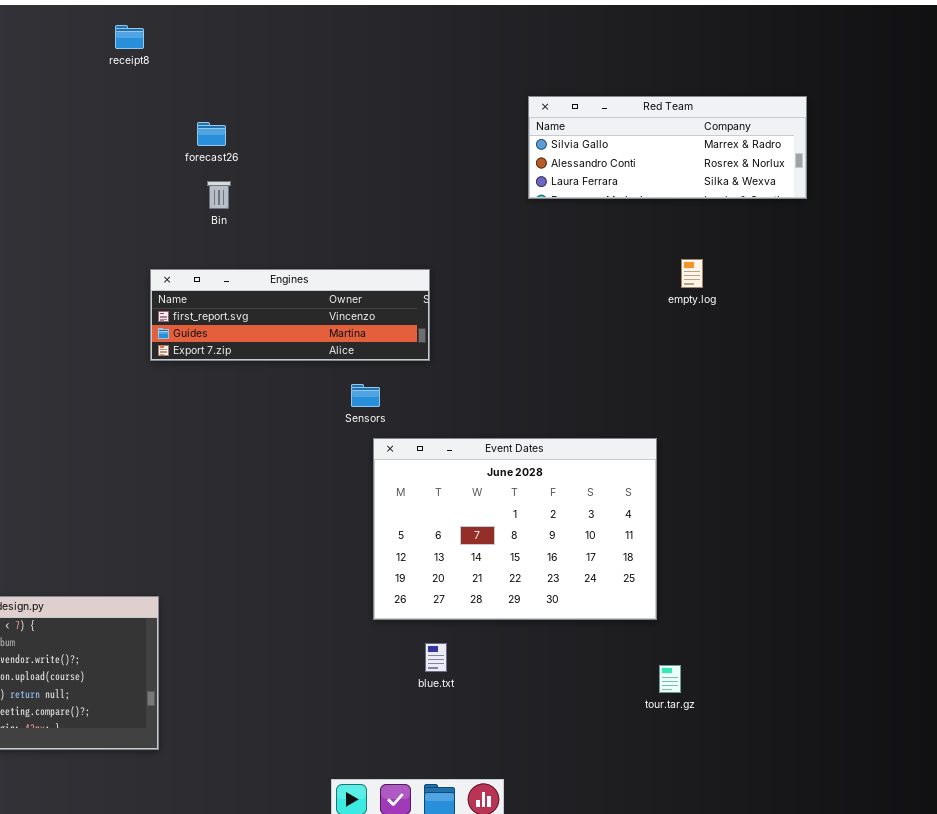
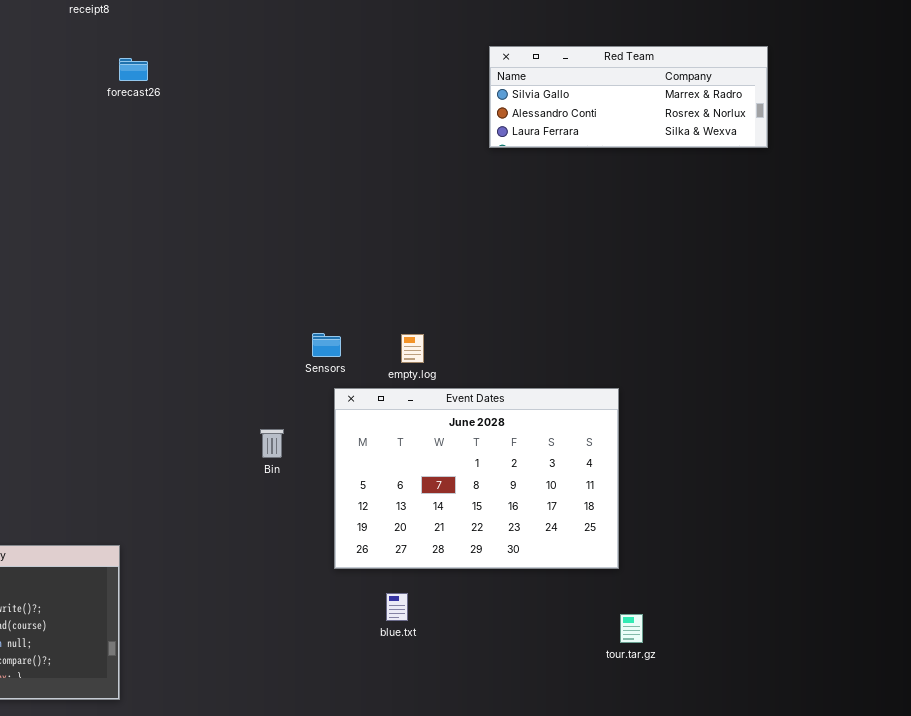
forecast26: [197,122,226,146] -> [119,58,148,81], moved
Bin: [207,181,231,209] -> [260,429,284,458], moved
empty.log: [681,259,703,288] -> [401,334,424,363], moved
Engines: [150,269,430,361] -> none, closed

